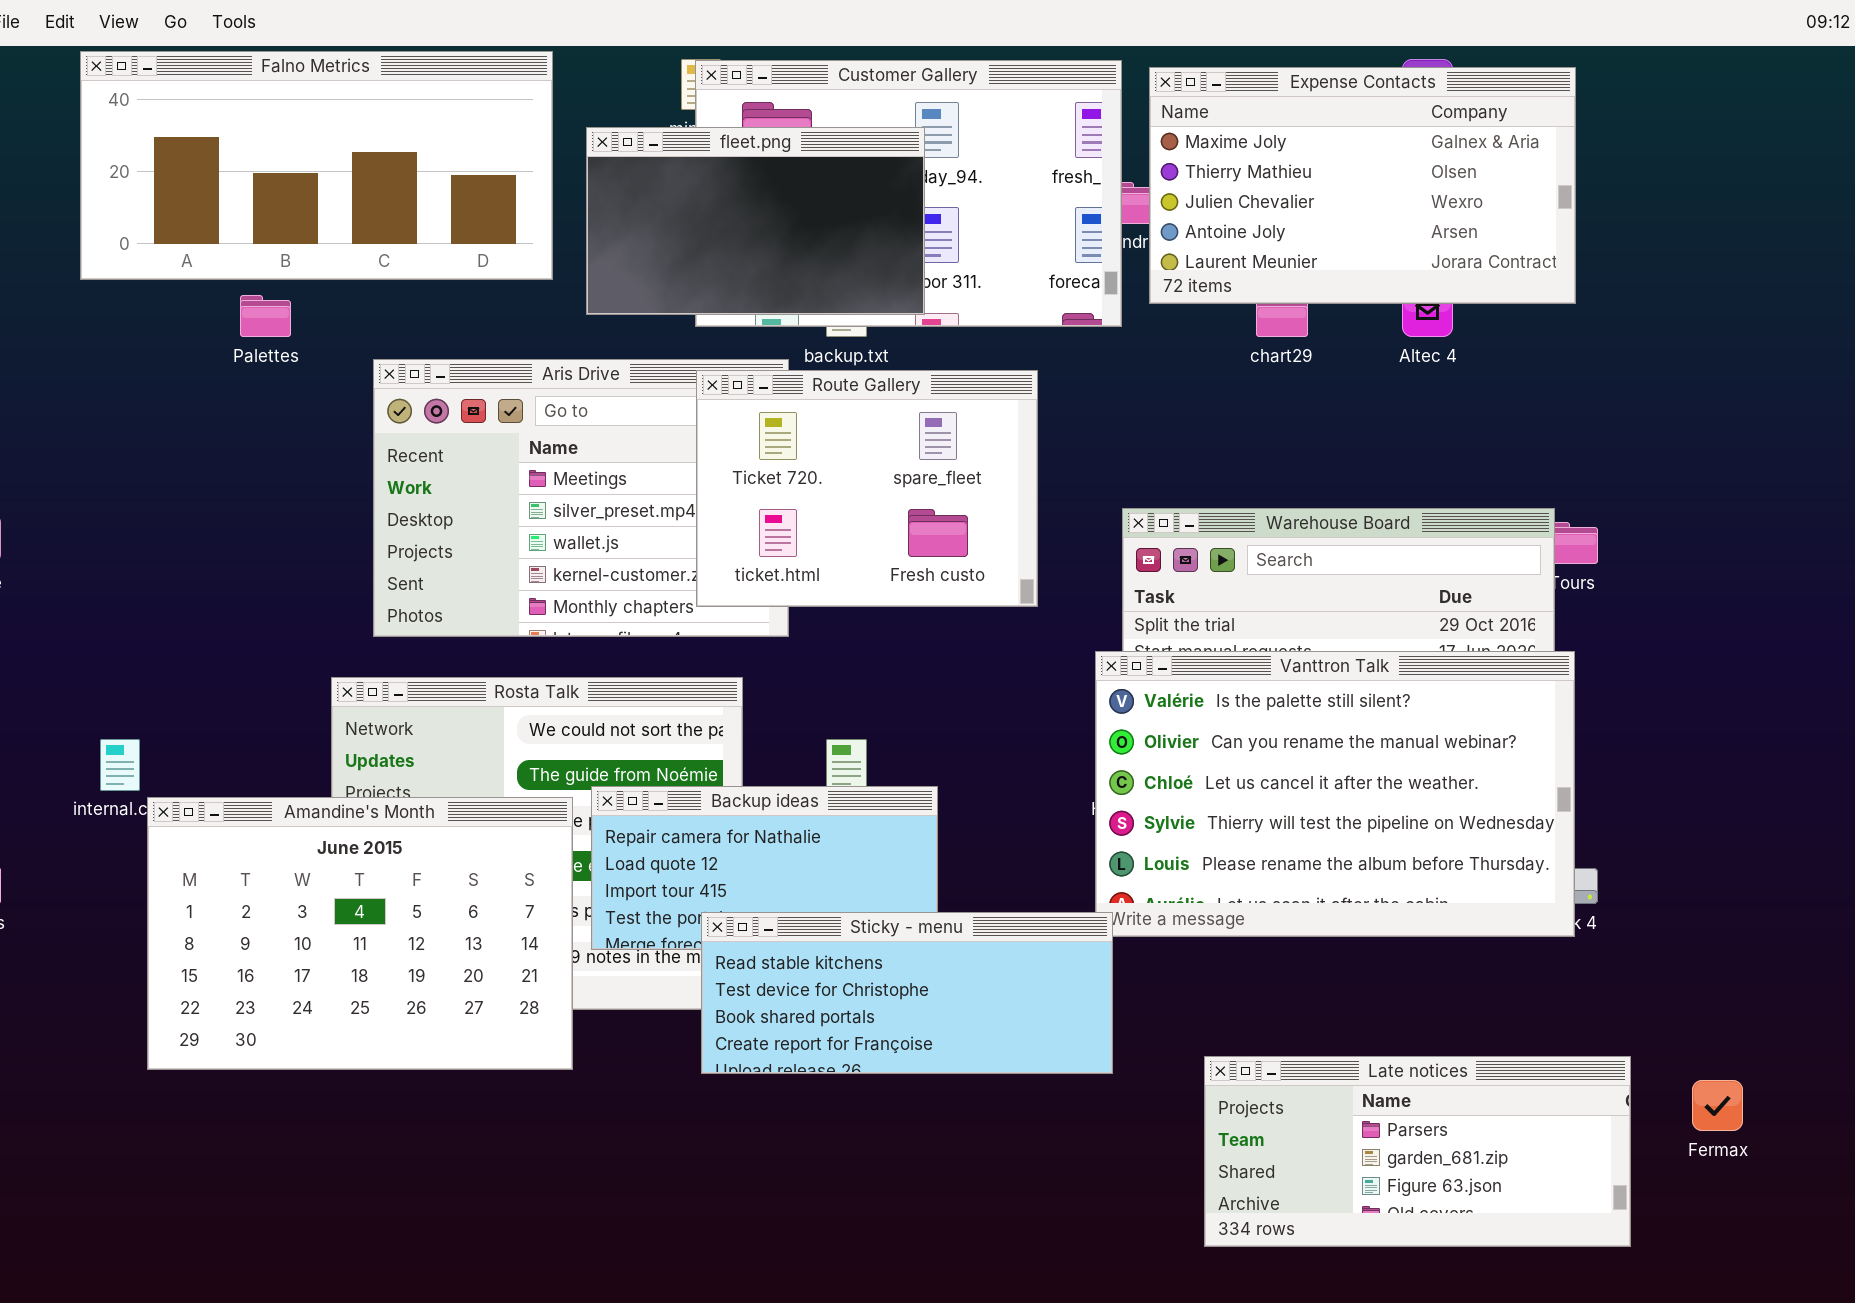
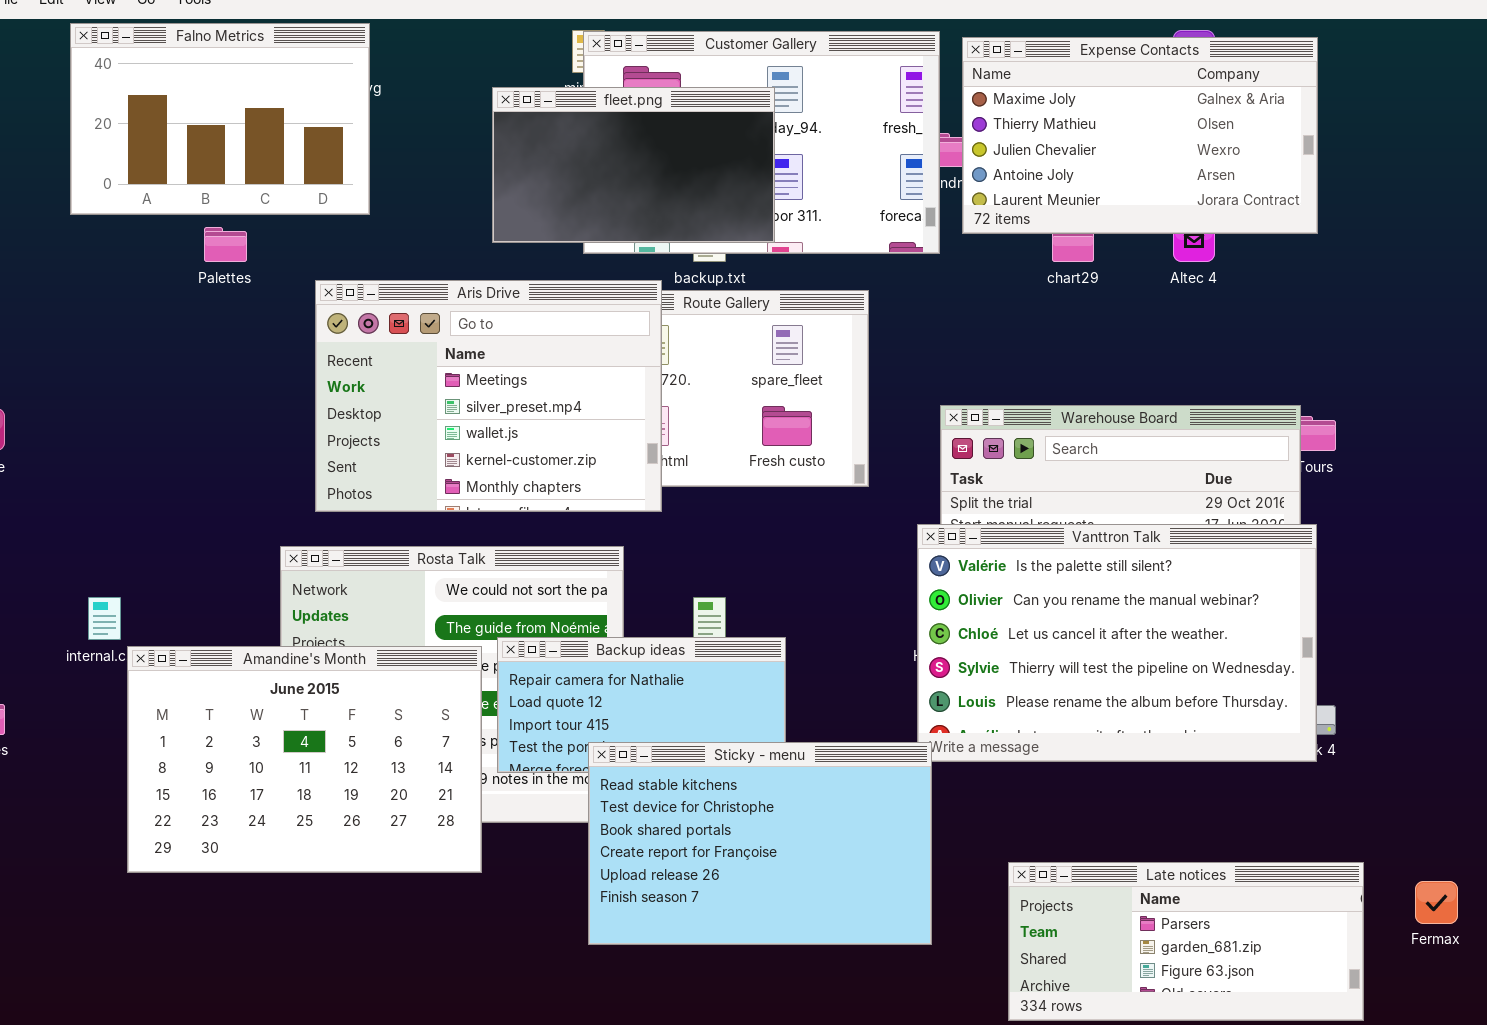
Falno Metrics: [80,51,553,280] -> [70,23,370,215], resized
Aris Drive: [373,359,789,637] -> [315,280,662,512], raised
Sticky - menu: [701,912,1113,1074] -> [588,742,932,945], resized

